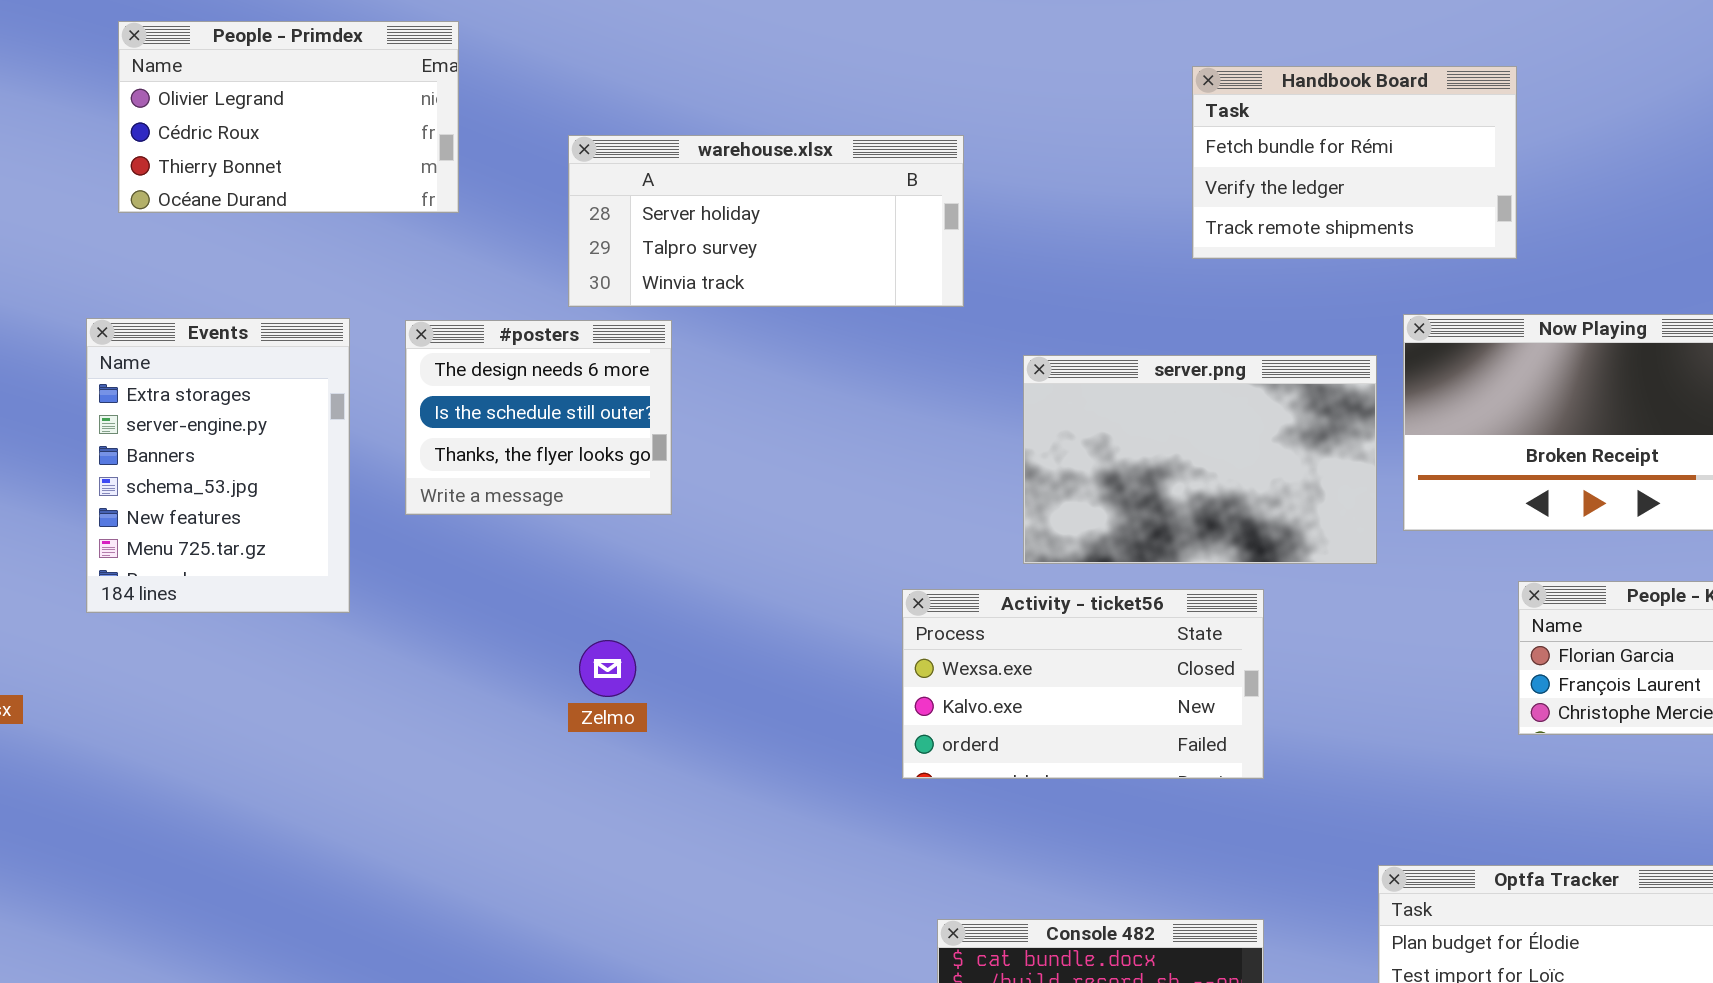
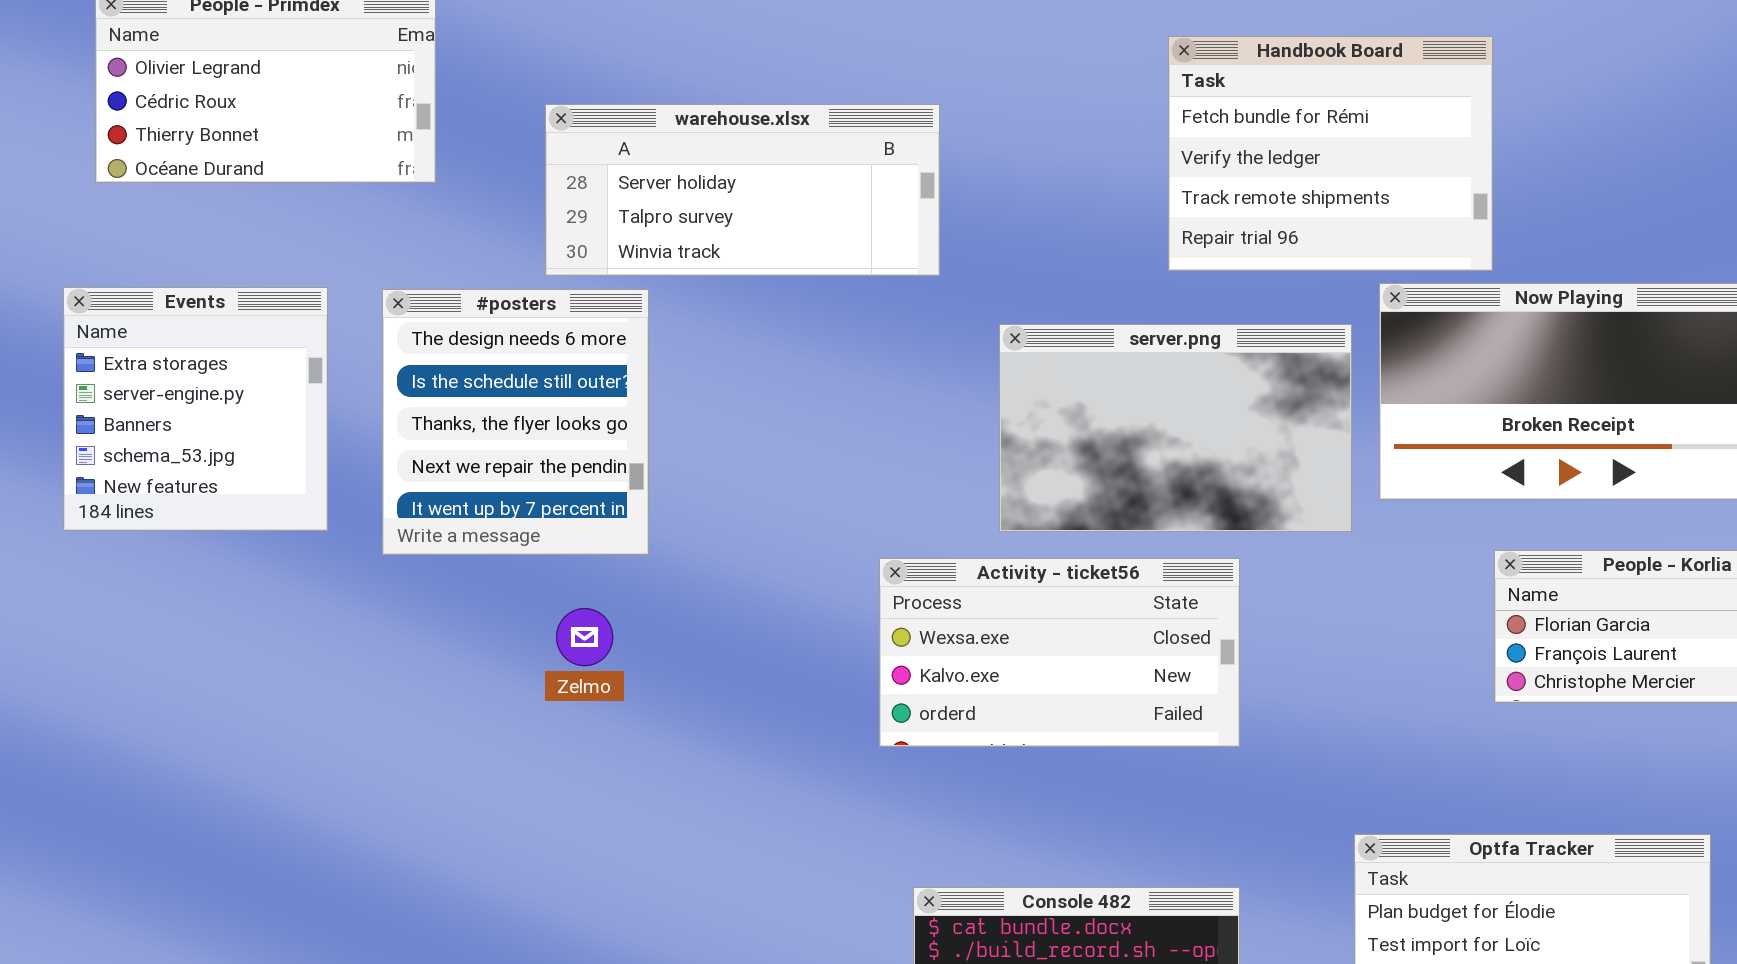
Handbook Board: [1192,66,1517,259] -> [1168,36,1493,271], resized
Events: [86,318,350,613] -> [63,287,328,531], resized
#posters: [405,320,672,515] -> [382,289,649,555], resized

